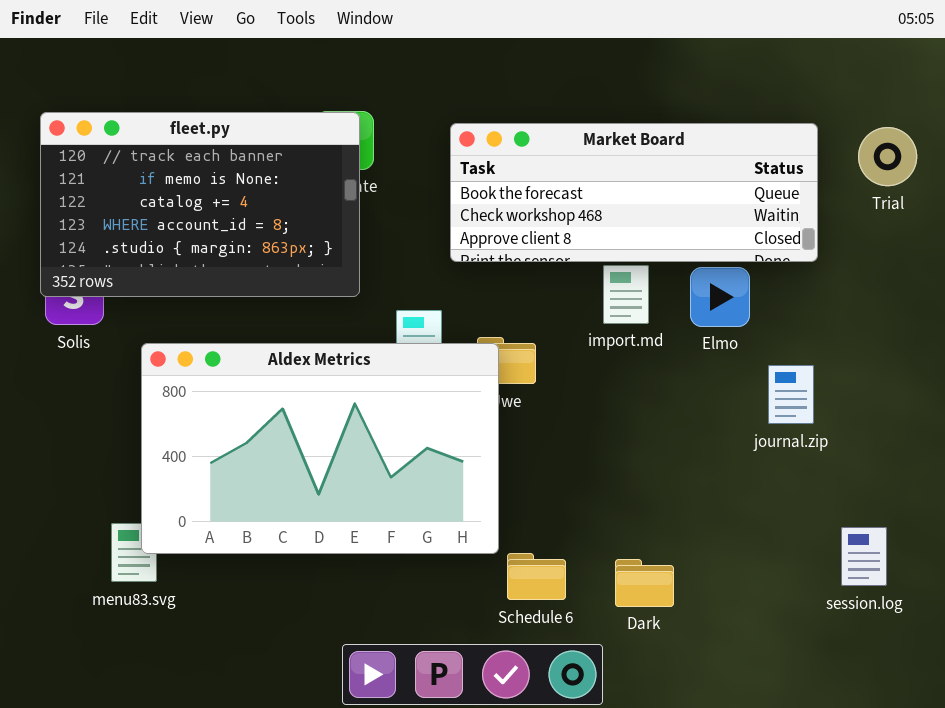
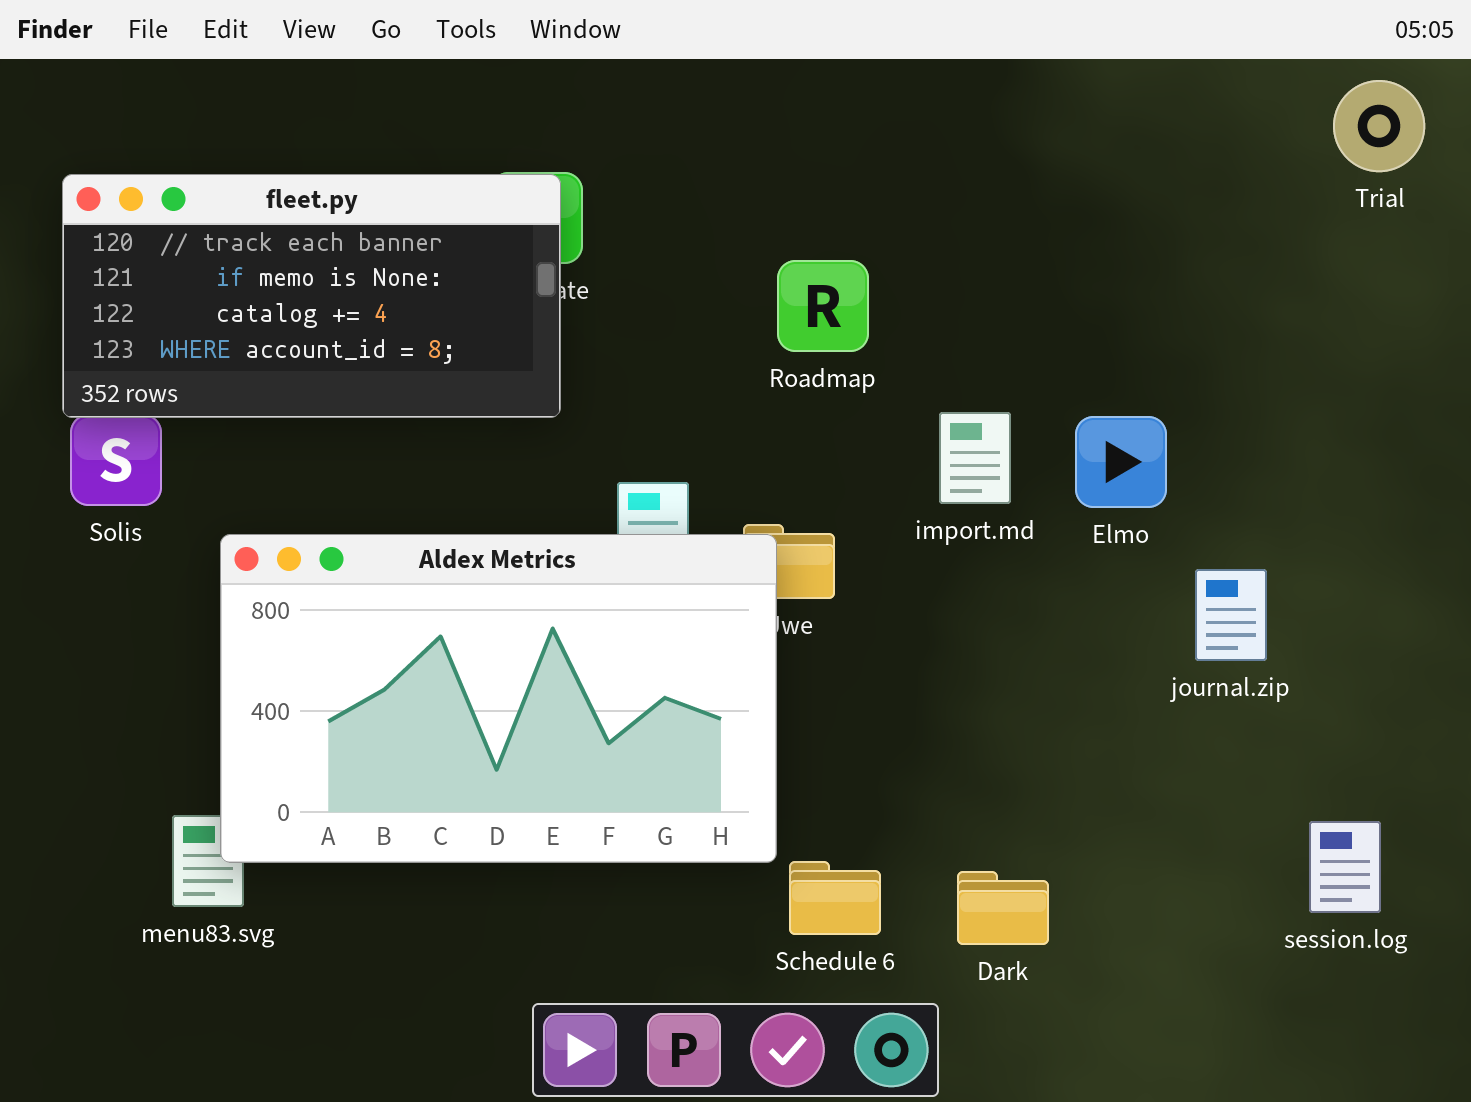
fleet.py: [40,112,360,297] -> [62,174,561,418], resized
Market Board: [450,123,818,262] -> none, closed
Trial: [858,127,917,186] -> [1333,80,1425,172], moved

